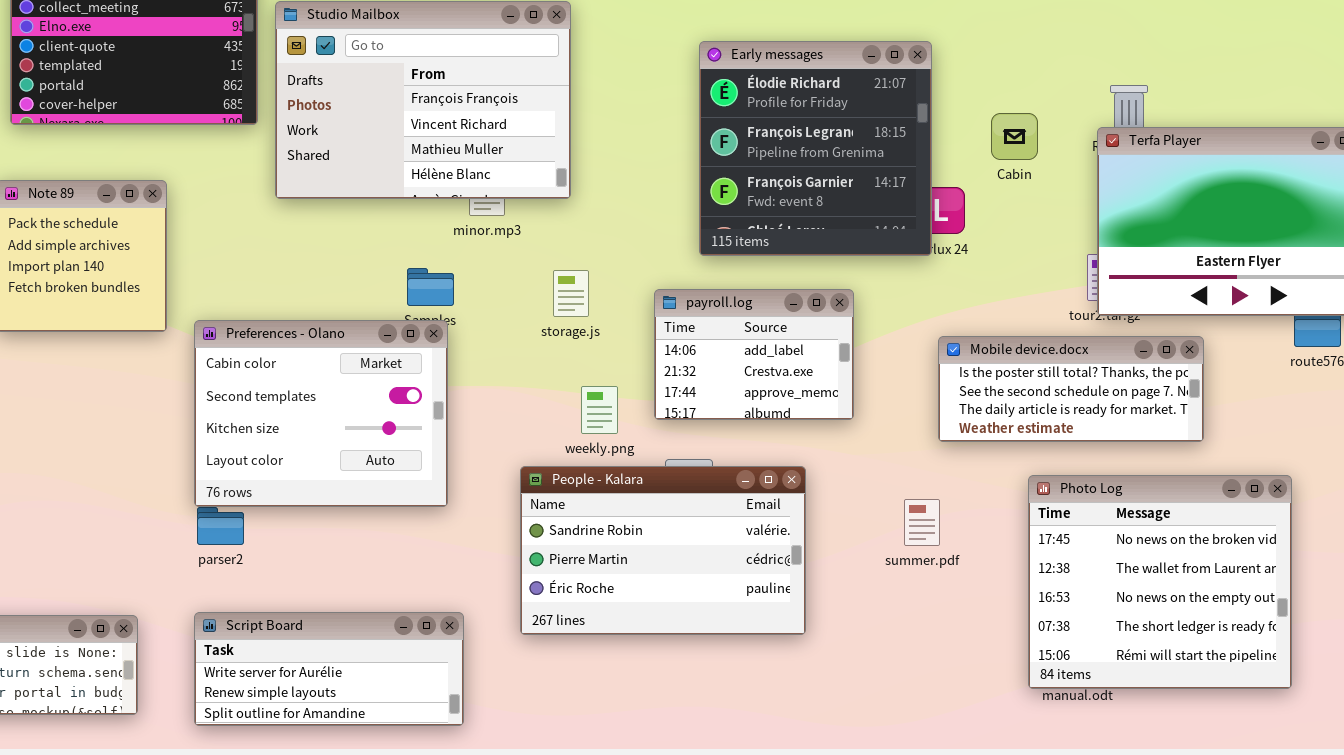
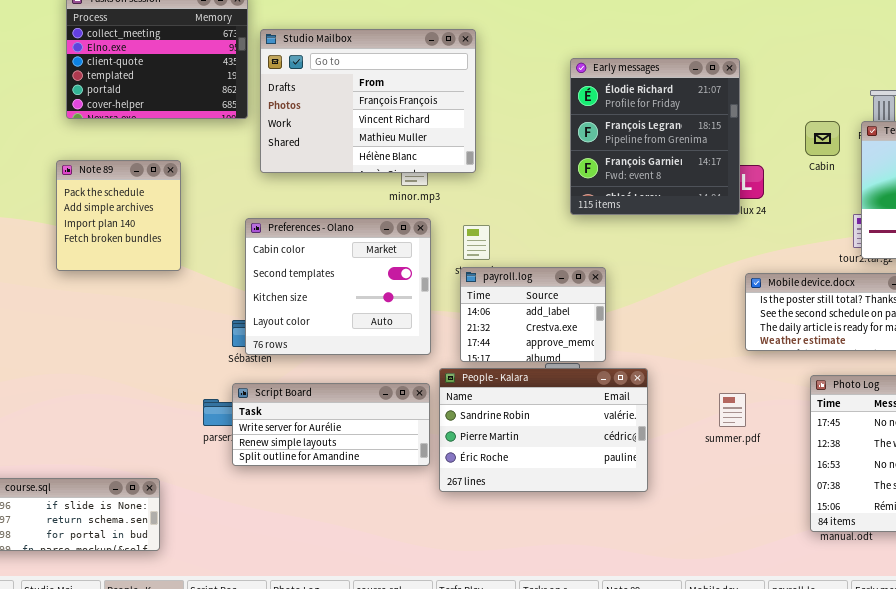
Cabin: [991,113,1038,160] -> [805,121,840,156], moved
payroll.log: [654,289,854,420] -> [460,267,606,362], moved
Preferences - Olano: [194,320,448,507] -> [245,218,431,355], moved
Script Board: [194,612,464,726] -> [232,383,430,466], moved

